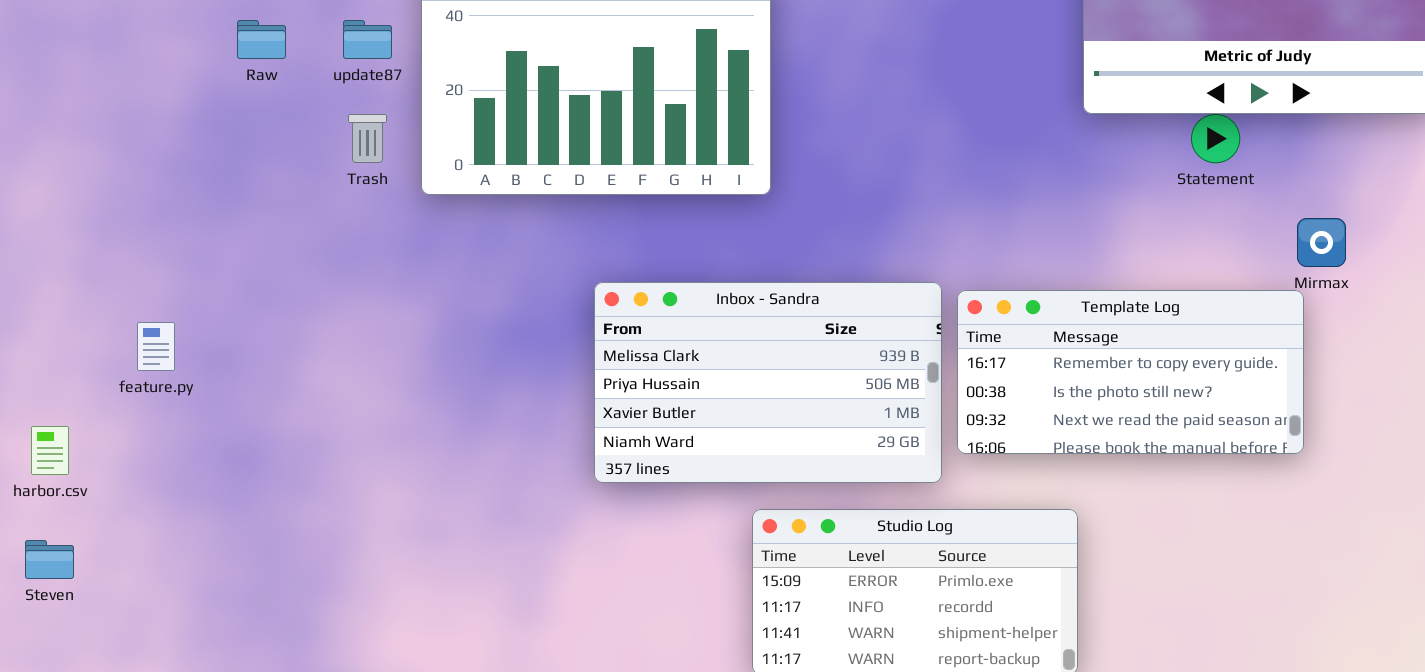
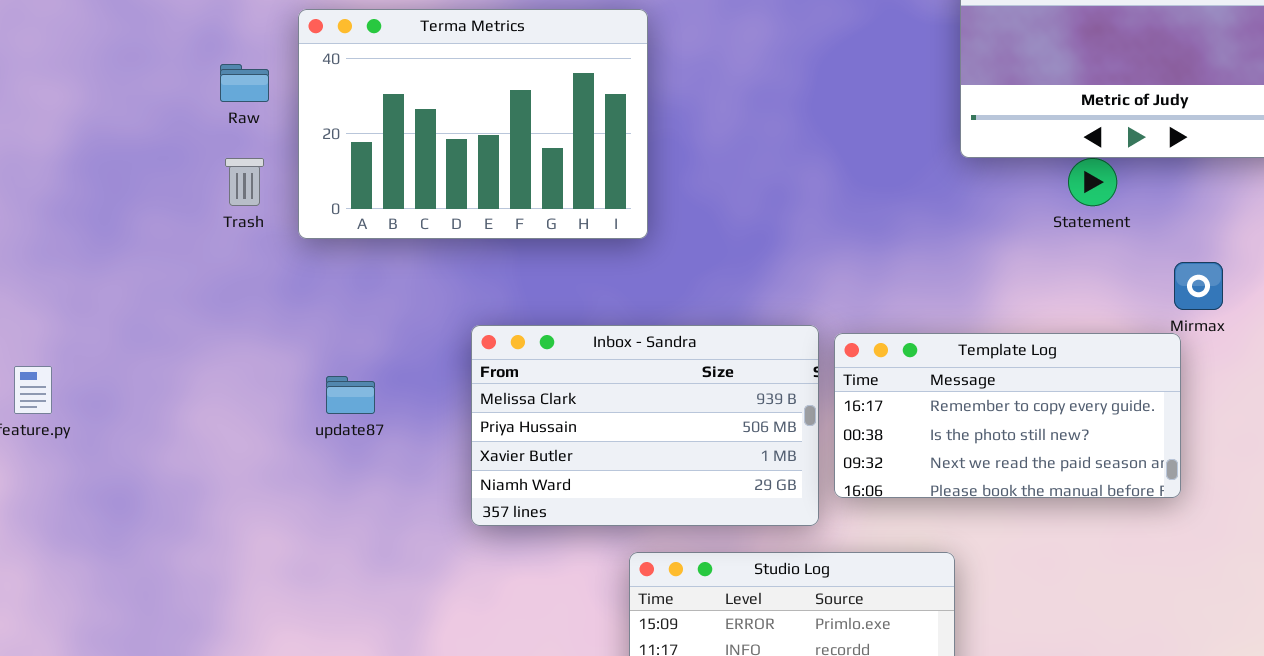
Raw: [237,20,286,59] -> [220,64,269,102], moved
update87: [343,20,392,59] -> [326,376,375,414], moved

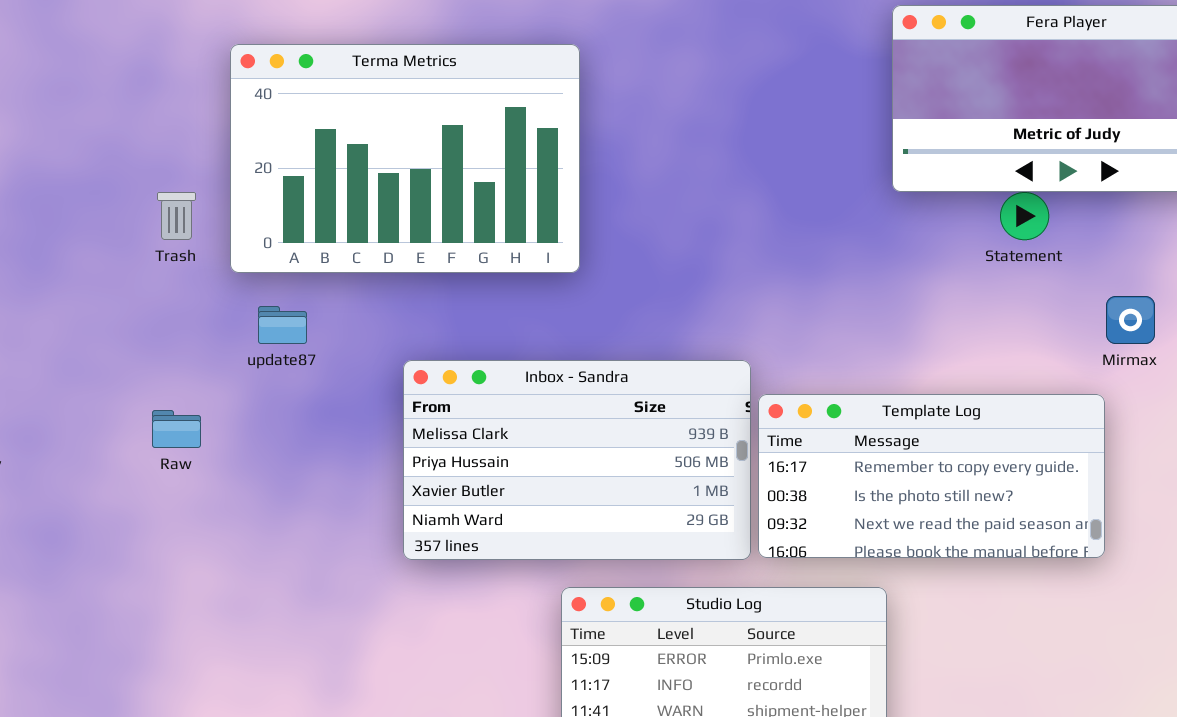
Raw: [220,64,269,102] -> [152,410,201,448], moved
Template Log: [834,333,1181,498] -> [758,394,1105,558], moved
update87: [326,376,375,414] -> [258,306,307,344], moved

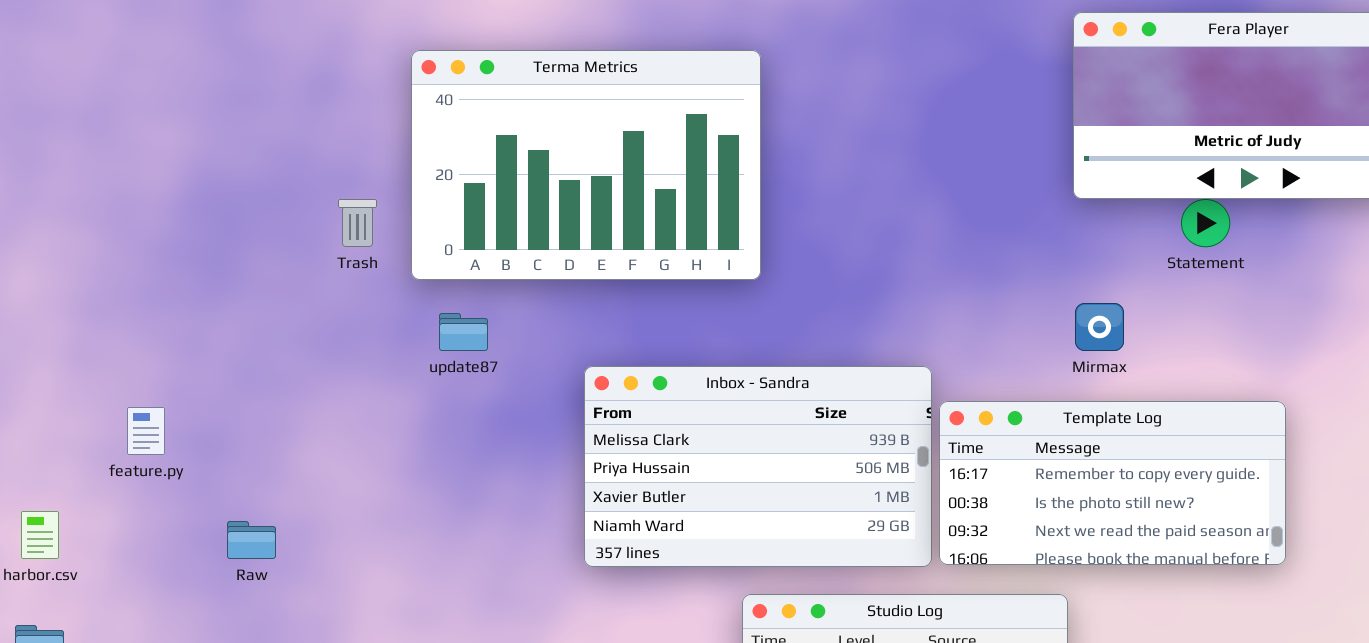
Mirmax: [1106,296,1155,344] -> [1075,303,1124,351], moved
Raw: [152,410,201,448] -> [227,521,276,559], moved

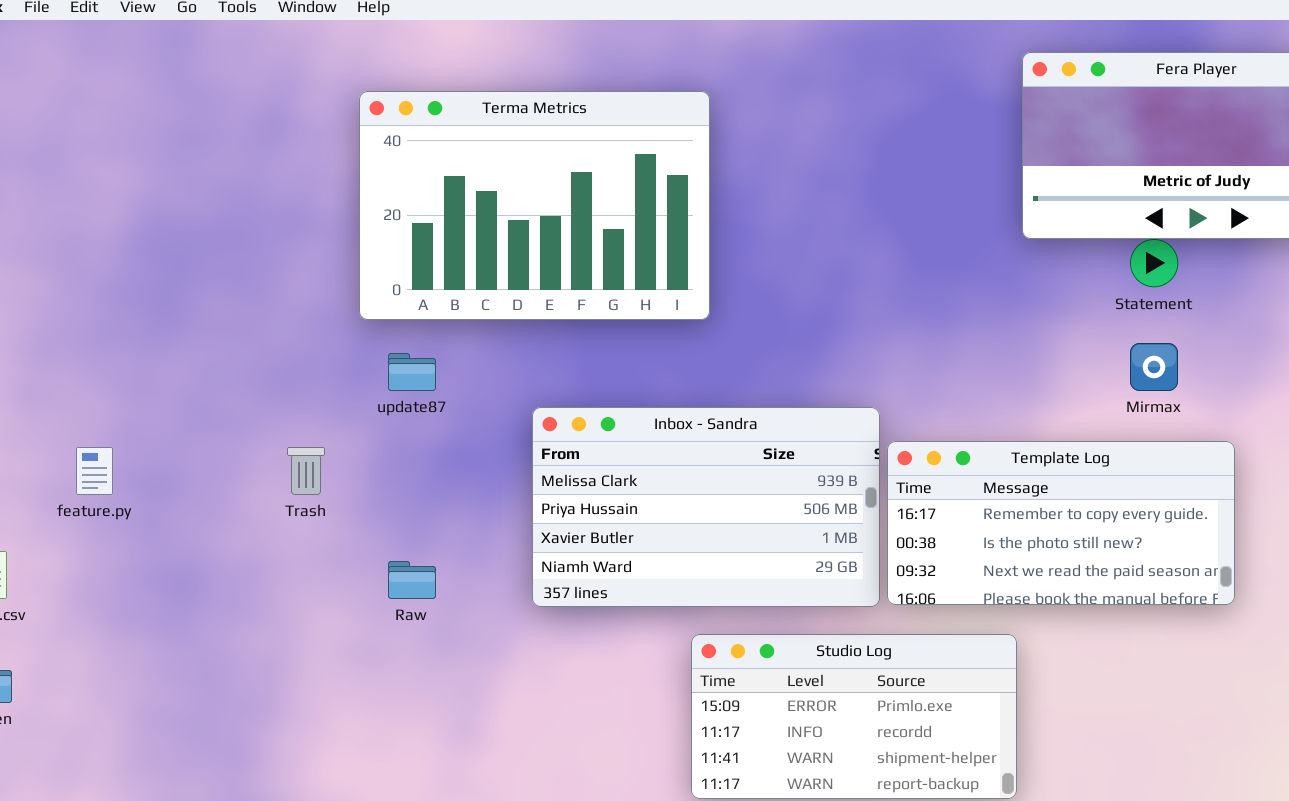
Trash: [338,199,377,247] -> [287,447,325,495], moved
Mirmax: [1075,303,1124,351] -> [1130,343,1178,391], moved
Raw: [227,521,276,559] -> [388,561,436,599], moved

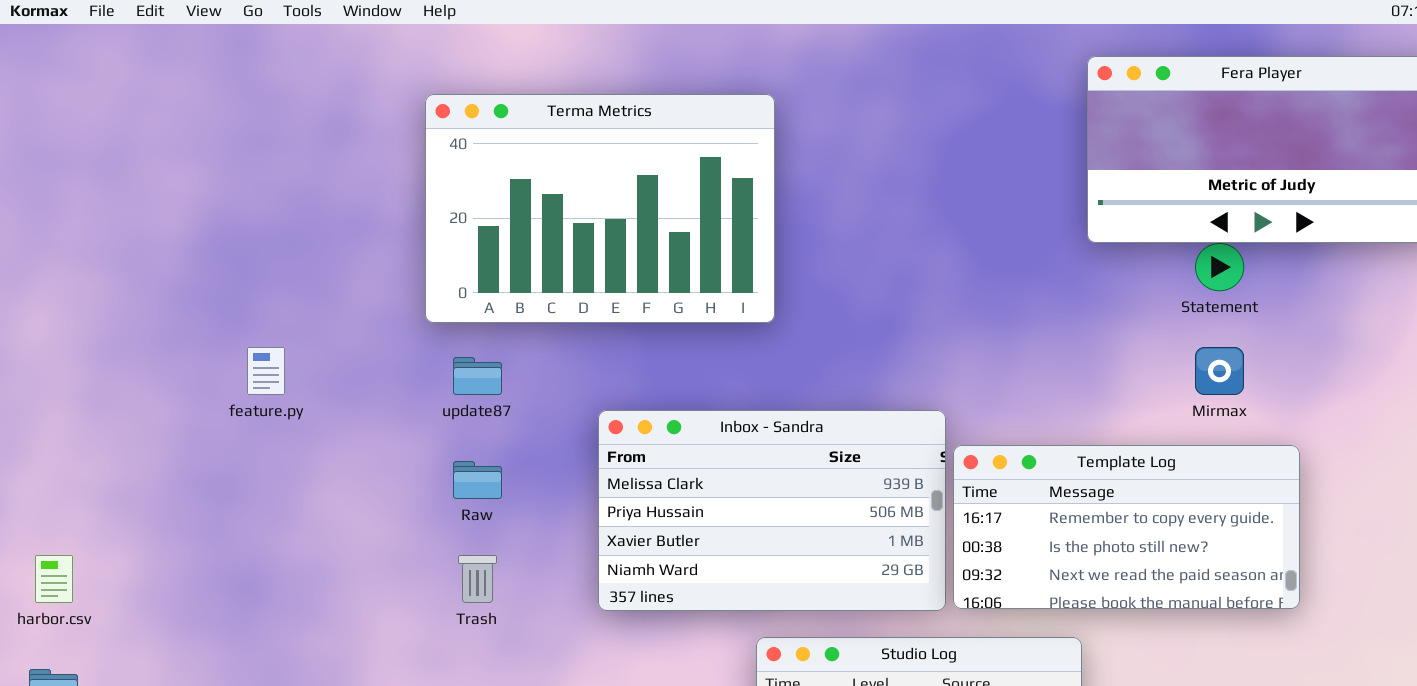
feature.py: [76,447,113,495] -> [247,347,285,395], moved
Trash: [287,447,325,495] -> [458,555,497,603], moved
Raw: [388,561,436,599] -> [453,461,502,499], moved

